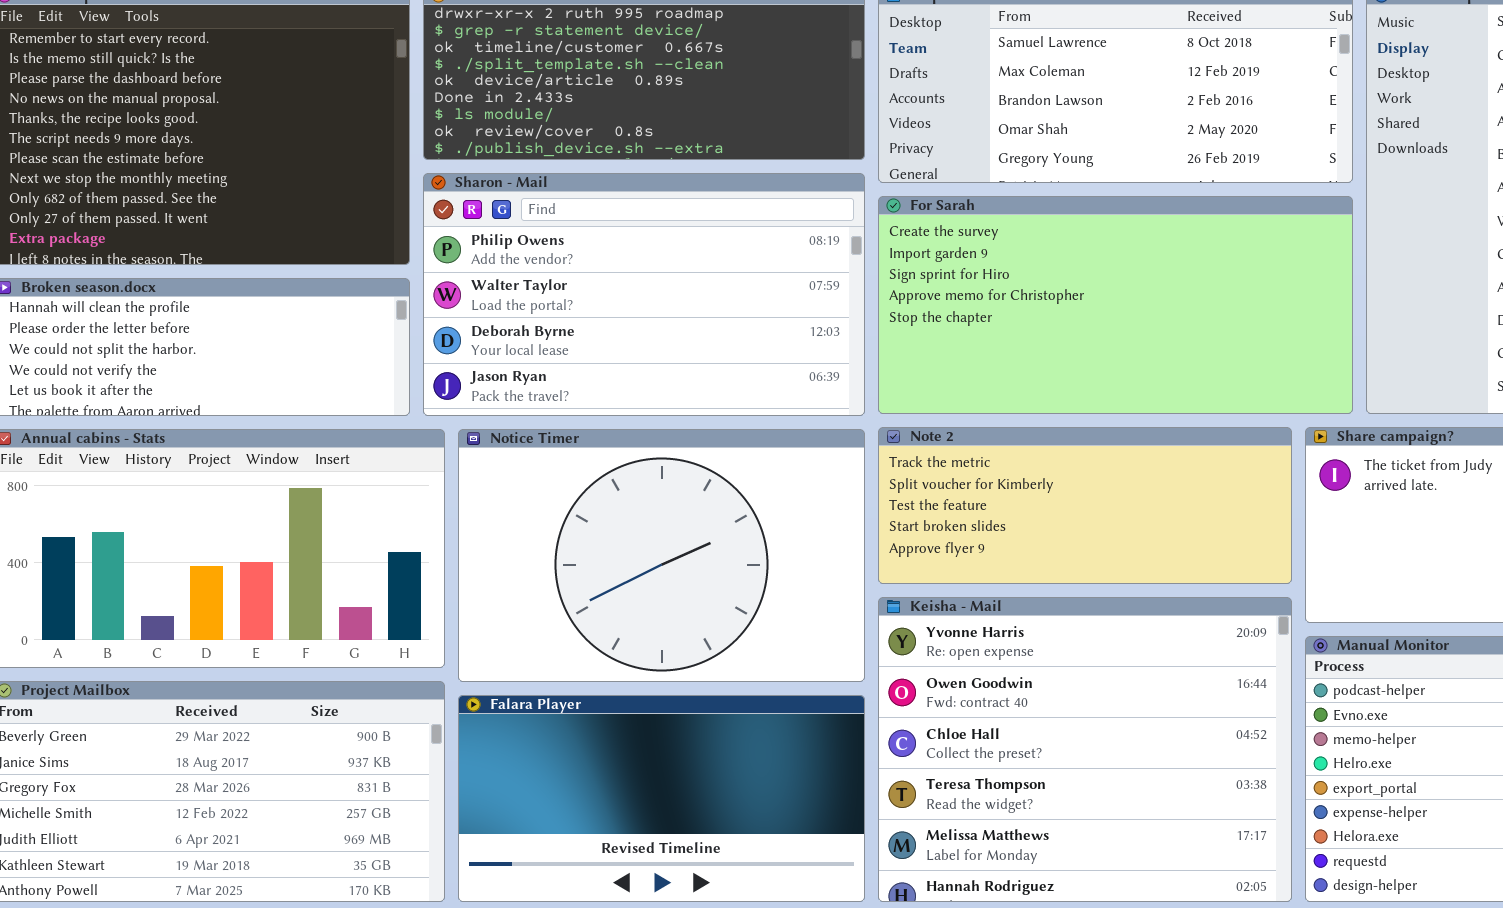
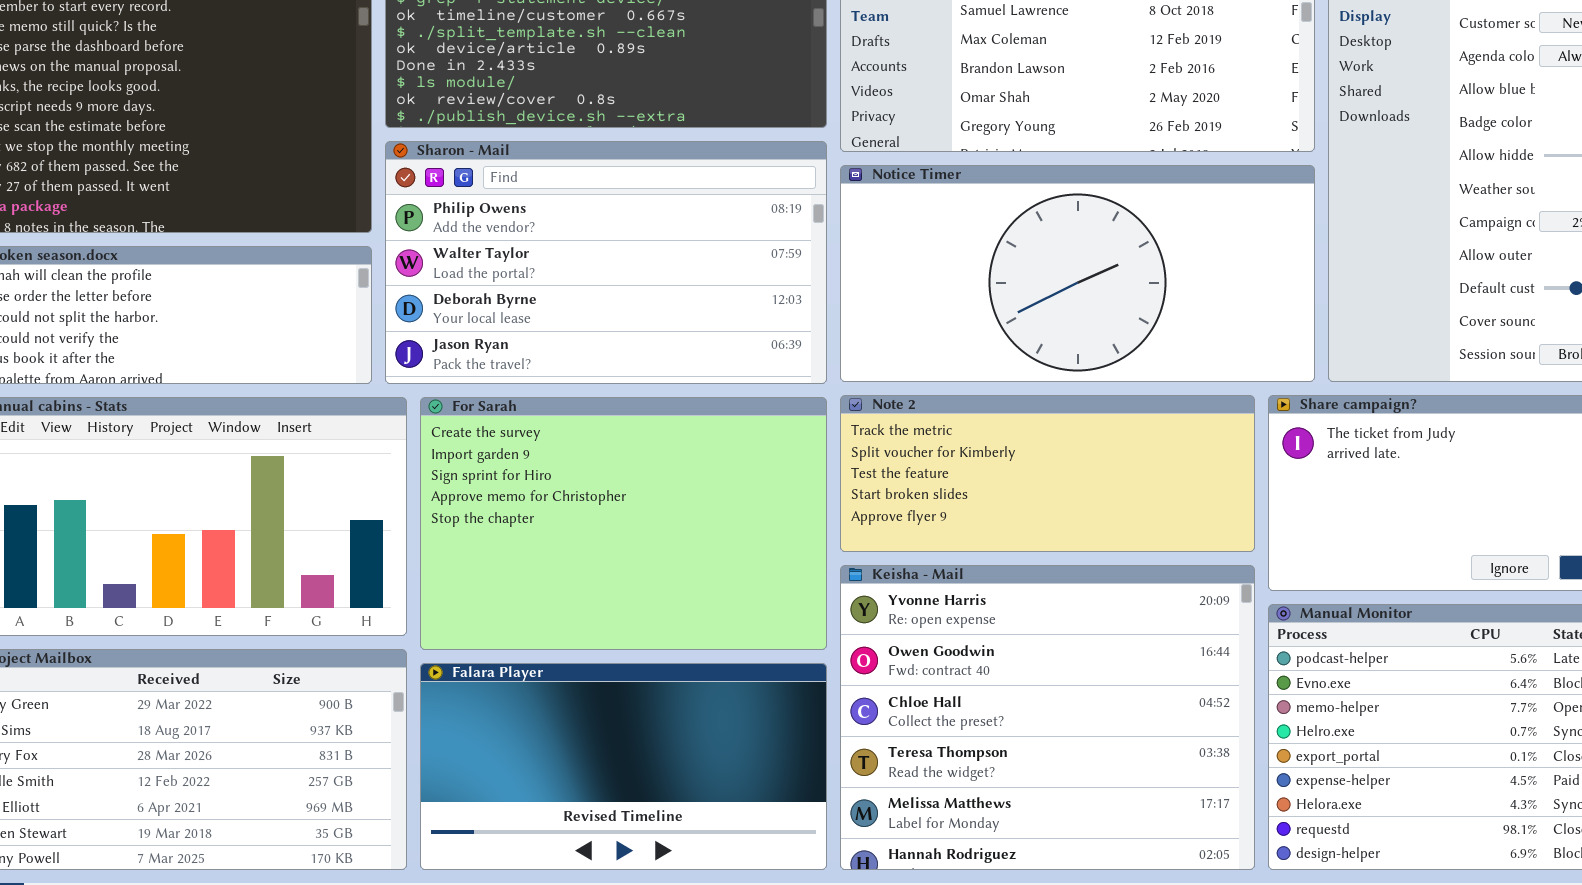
For Sarah: [878,196,1353,414] -> [420,397,827,650], moved, resized
Notice Timer: [458,429,865,682] -> [840,165,1315,382], moved, resized

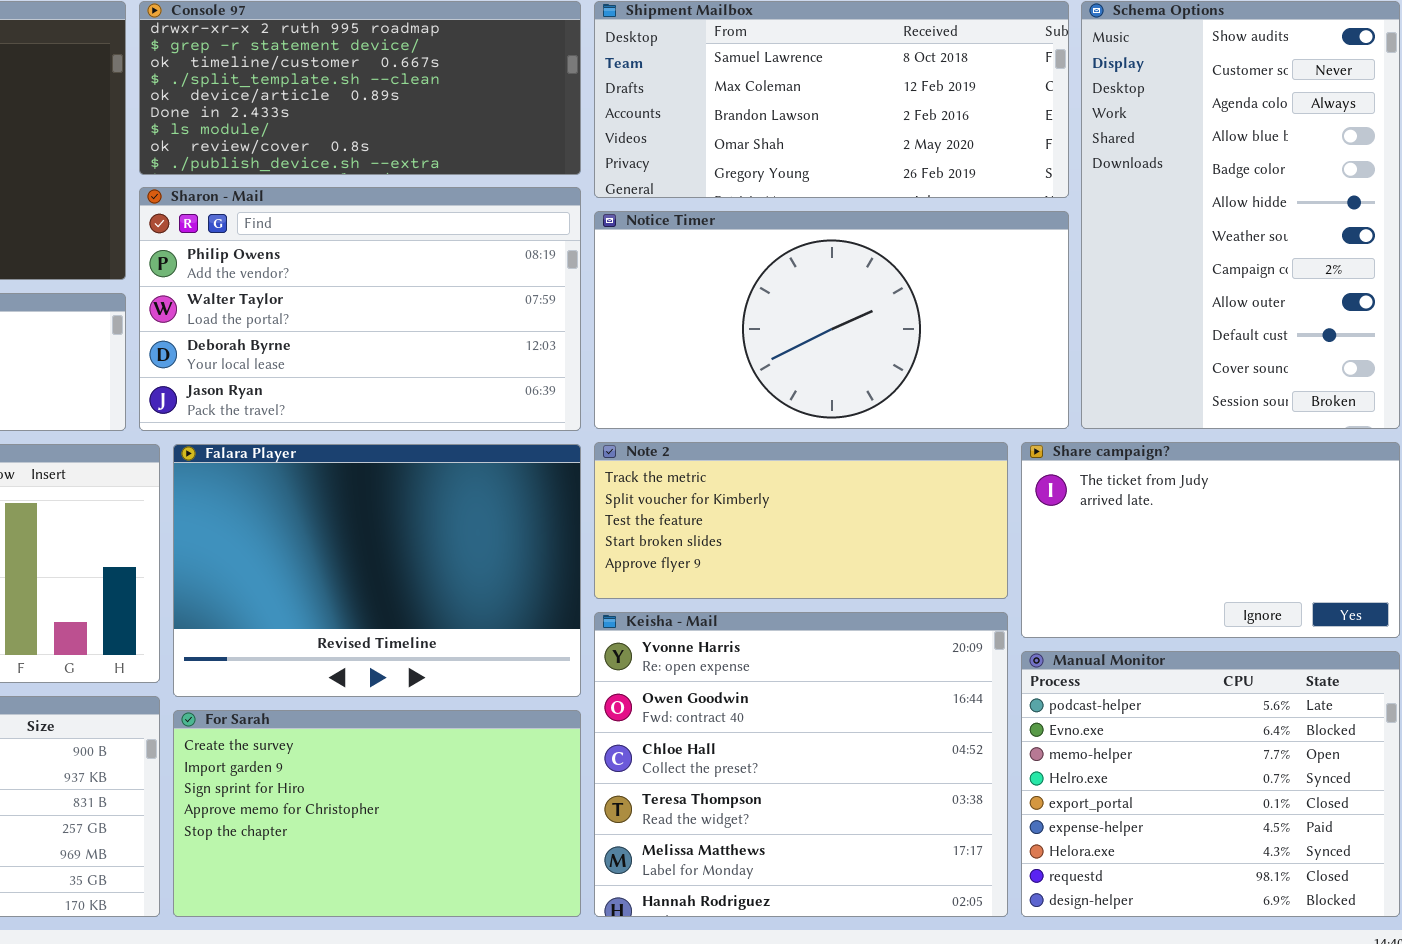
For Sarah: [420,397,827,650] -> [173,710,581,917], moved, resized
Falara Player: [420,663,827,870] -> [173,444,581,697], moved, resized

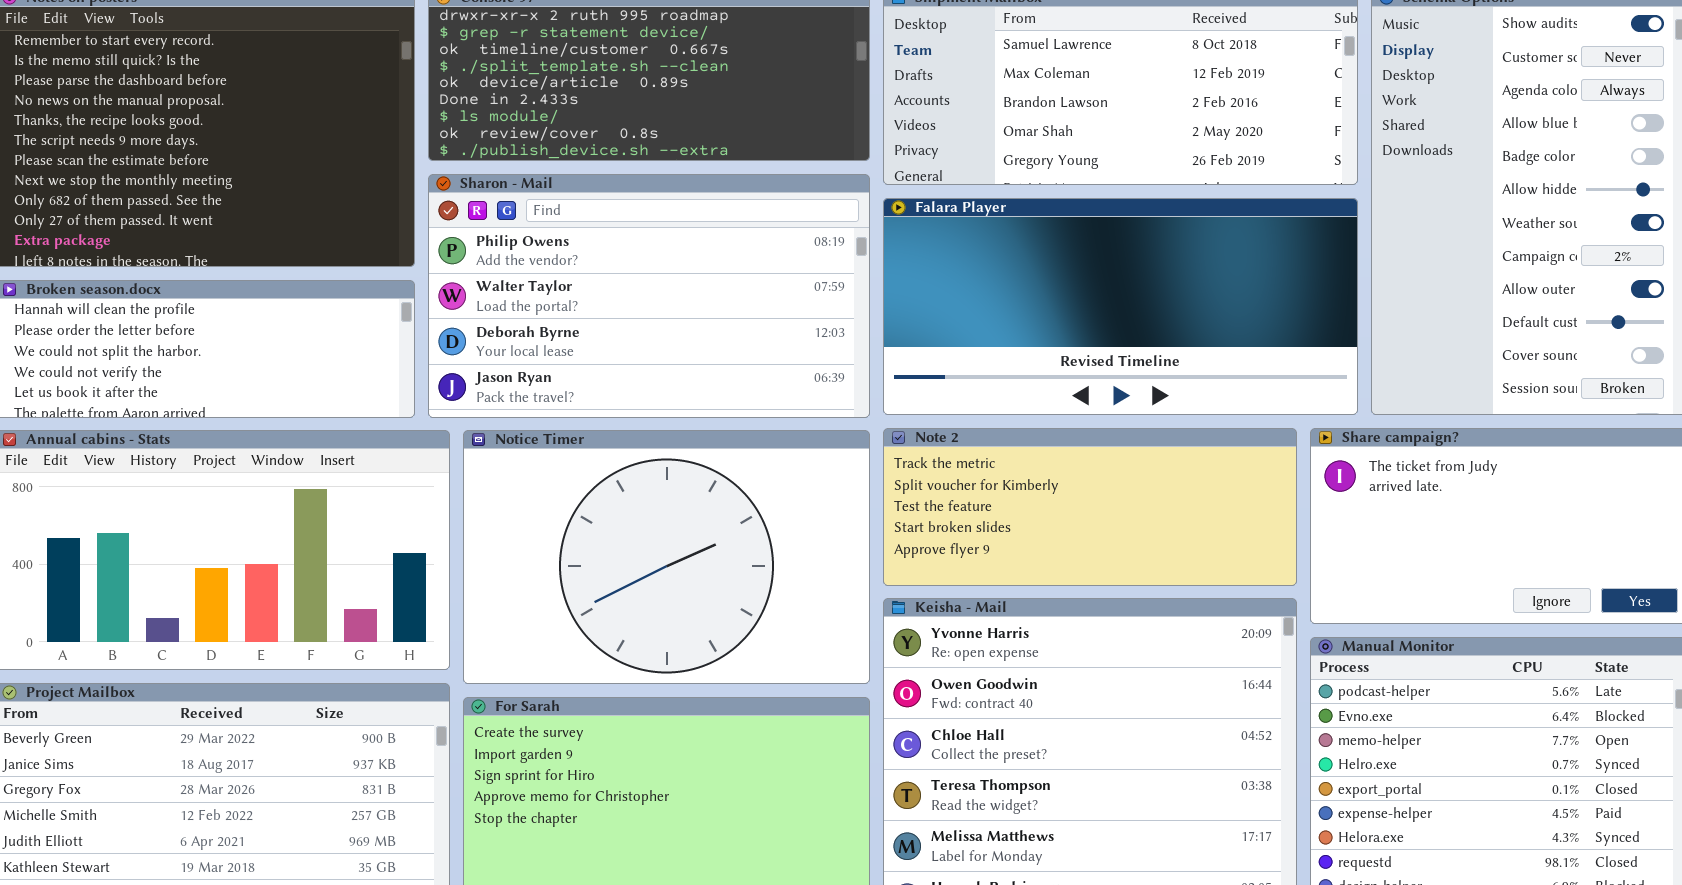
Notice Timer: [594,211,1069,429] -> [463,430,870,684], moved, resized
Falara Player: [173,444,581,697] -> [883,198,1358,415], moved, resized

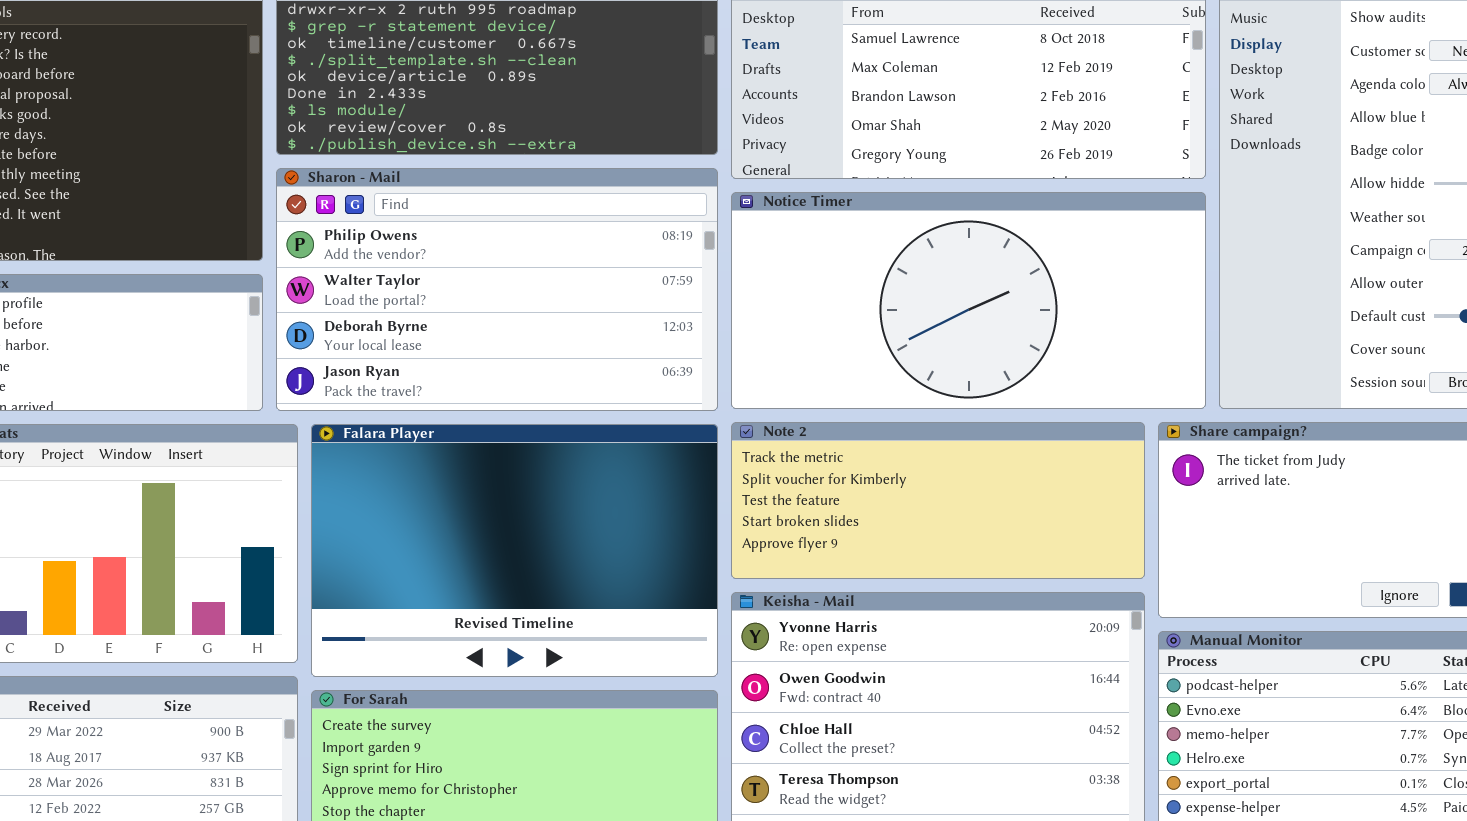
Falara Player: [883,198,1358,415] -> [311,424,718,677], moved, resized
Notice Timer: [463,430,870,684] -> [731,192,1206,409], moved, resized

